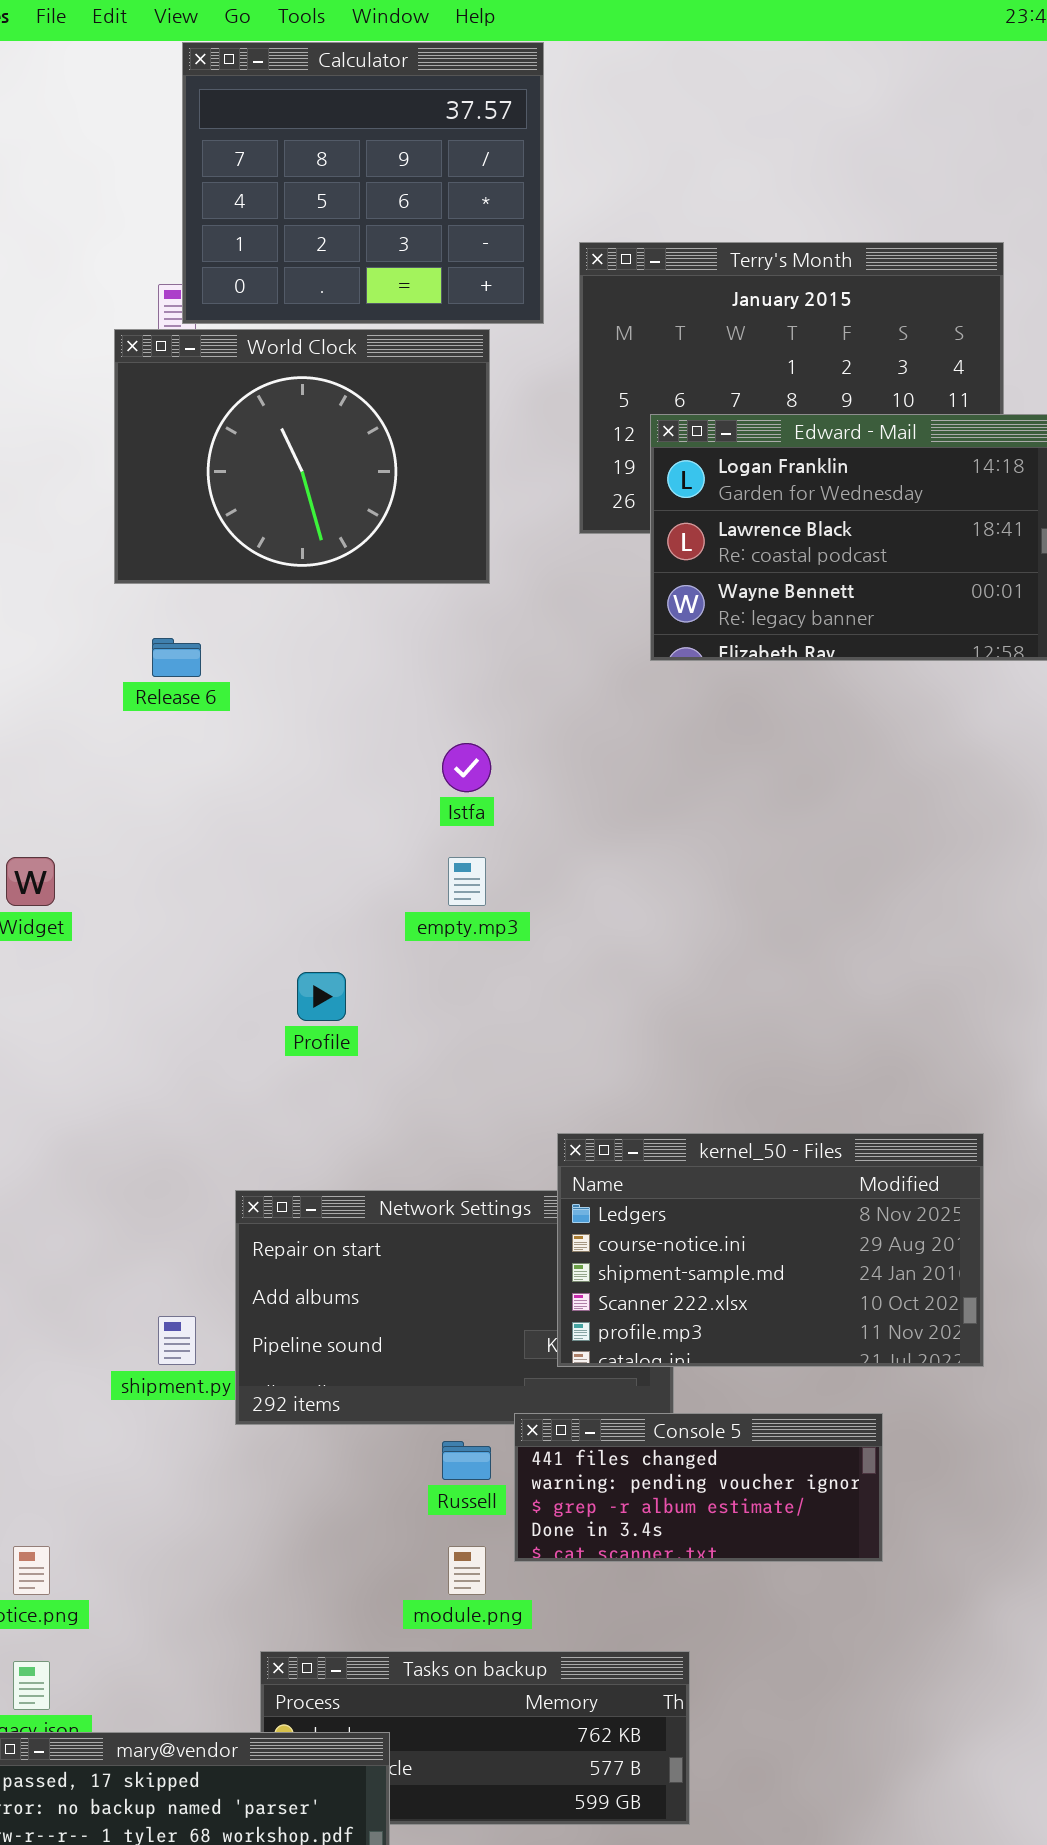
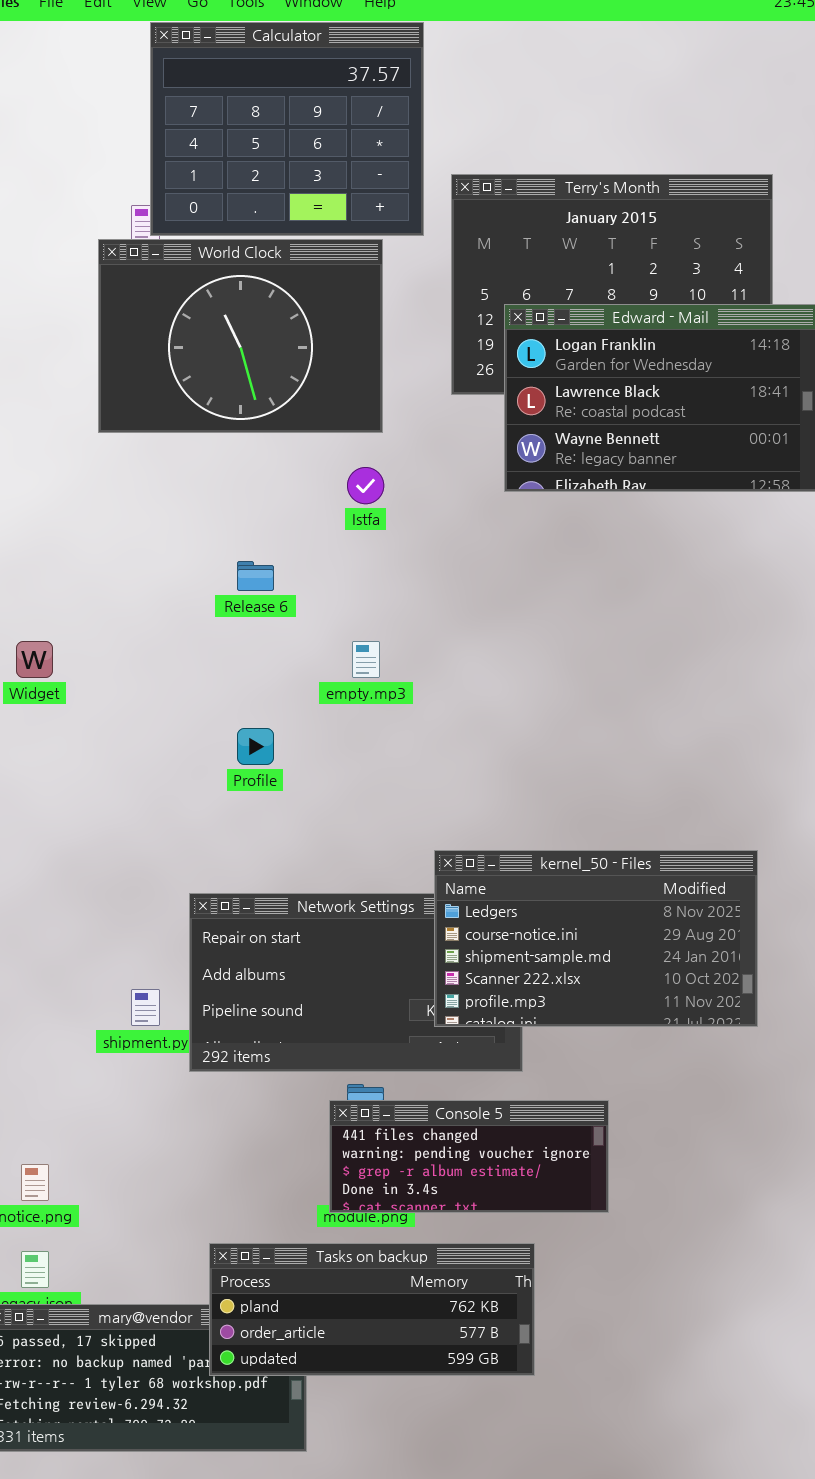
Release 6: [152,638,201,677] -> [237,561,274,591], moved
Istfa: [442,743,491,792] -> [347,467,384,504], moved
Console 5: [514,1413,883,1562] -> [329,1100,609,1213], moved
Tasks on backup: [260,1651,690,1825] -> [209,1243,535,1376], raised

